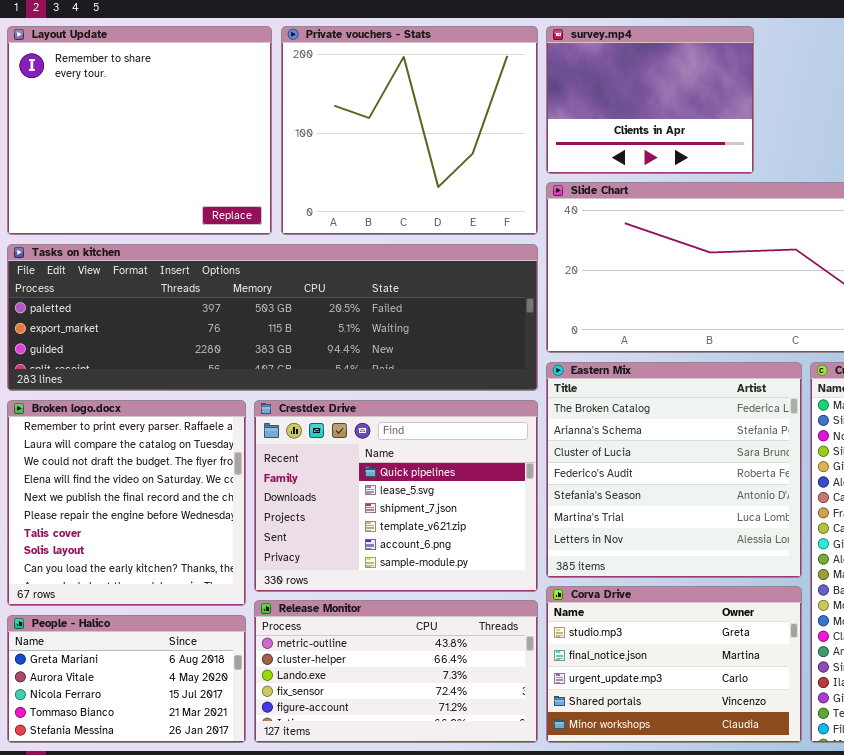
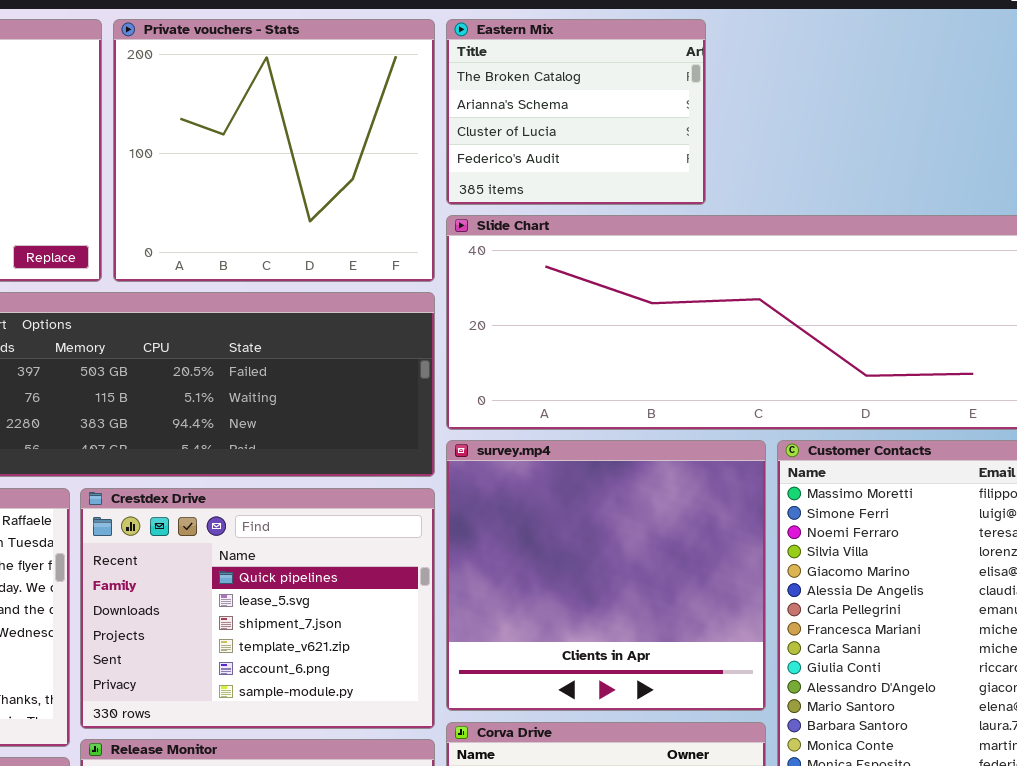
survey.mp4: [546,26,754,174] -> [446,440,766,711], moved, resized
Eastern Mix: [546,362,802,578] -> [446,19,706,205], moved, resized

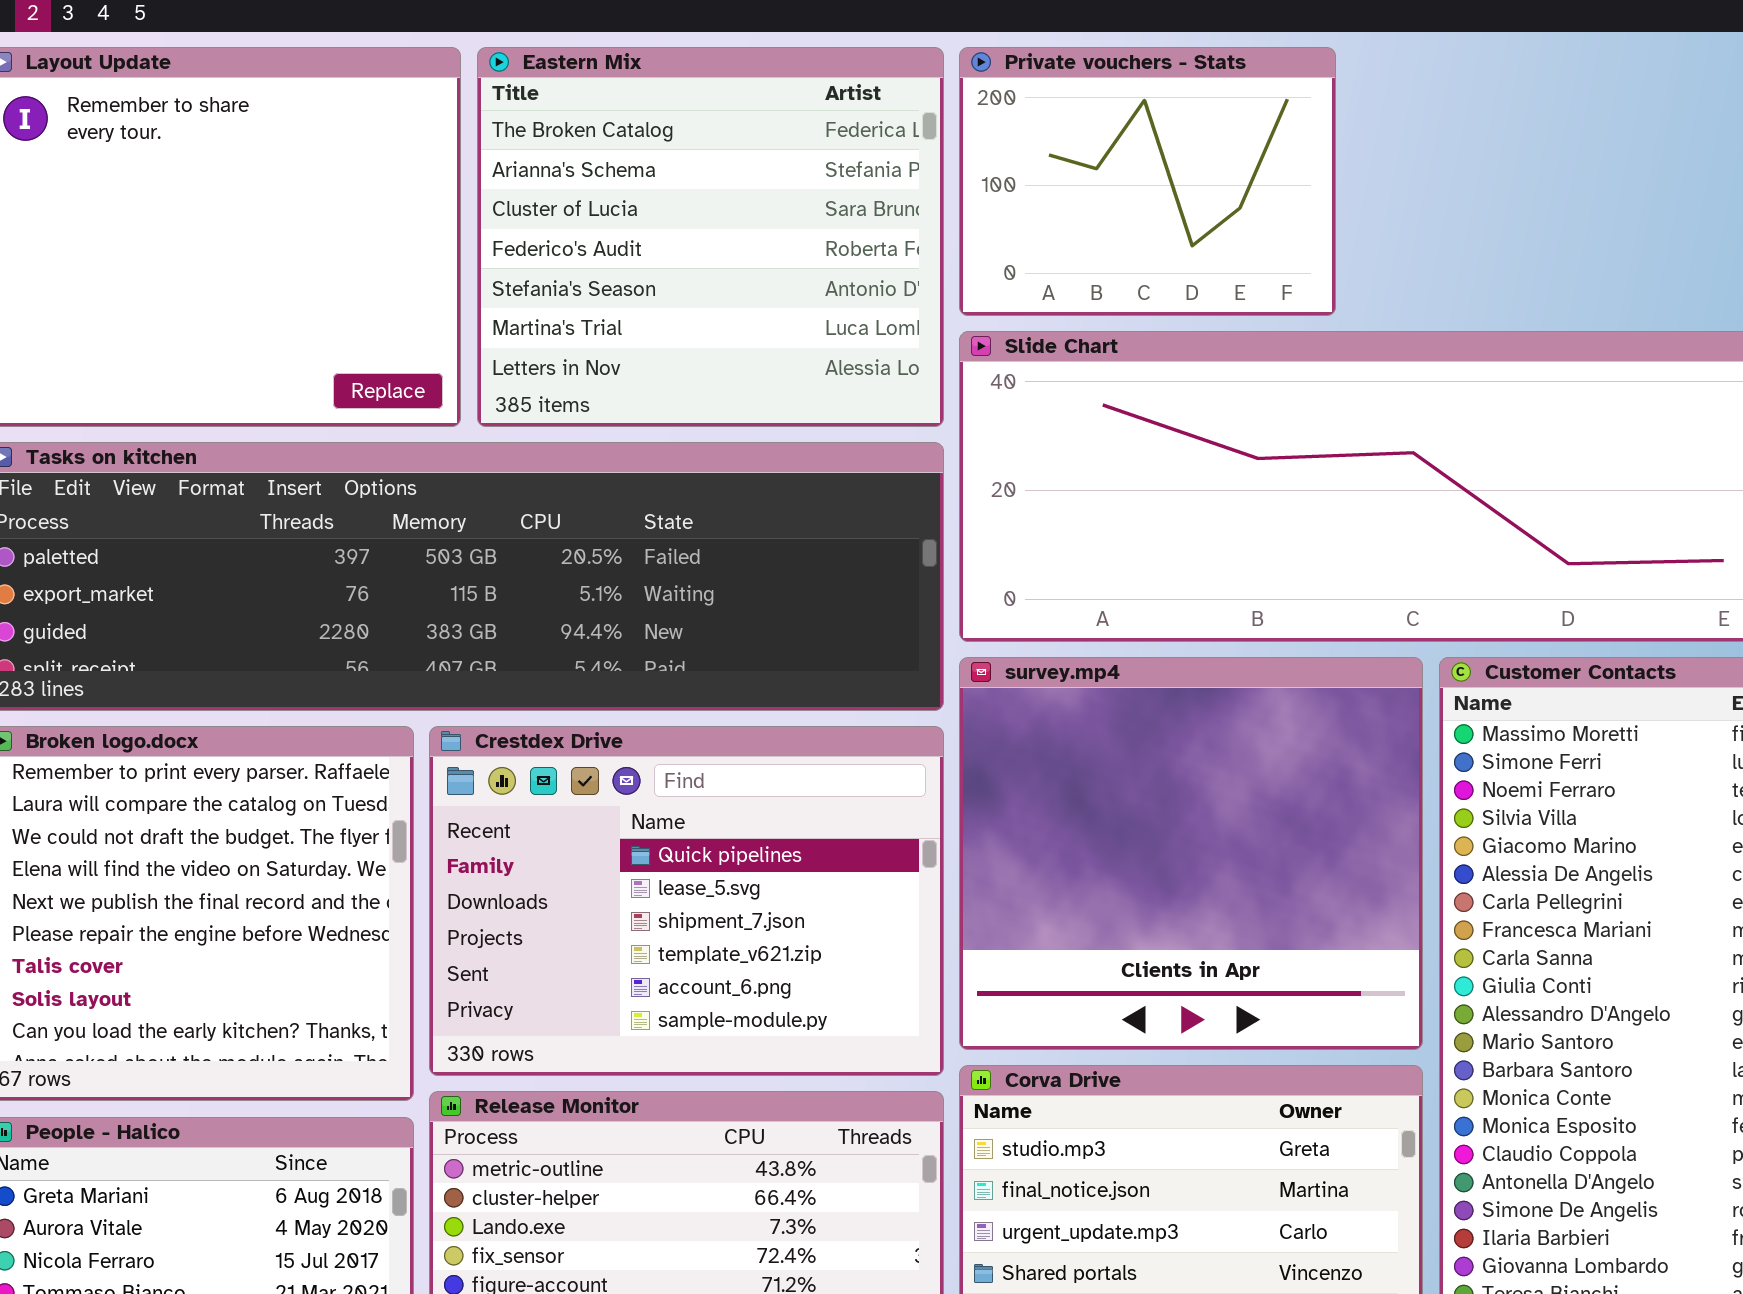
Private vouchers - Stats: [113,19,435,282] -> [959,47,1336,316], moved, resized
Eastern Mix: [446,19,706,205] -> [477,47,944,427], moved, resized

